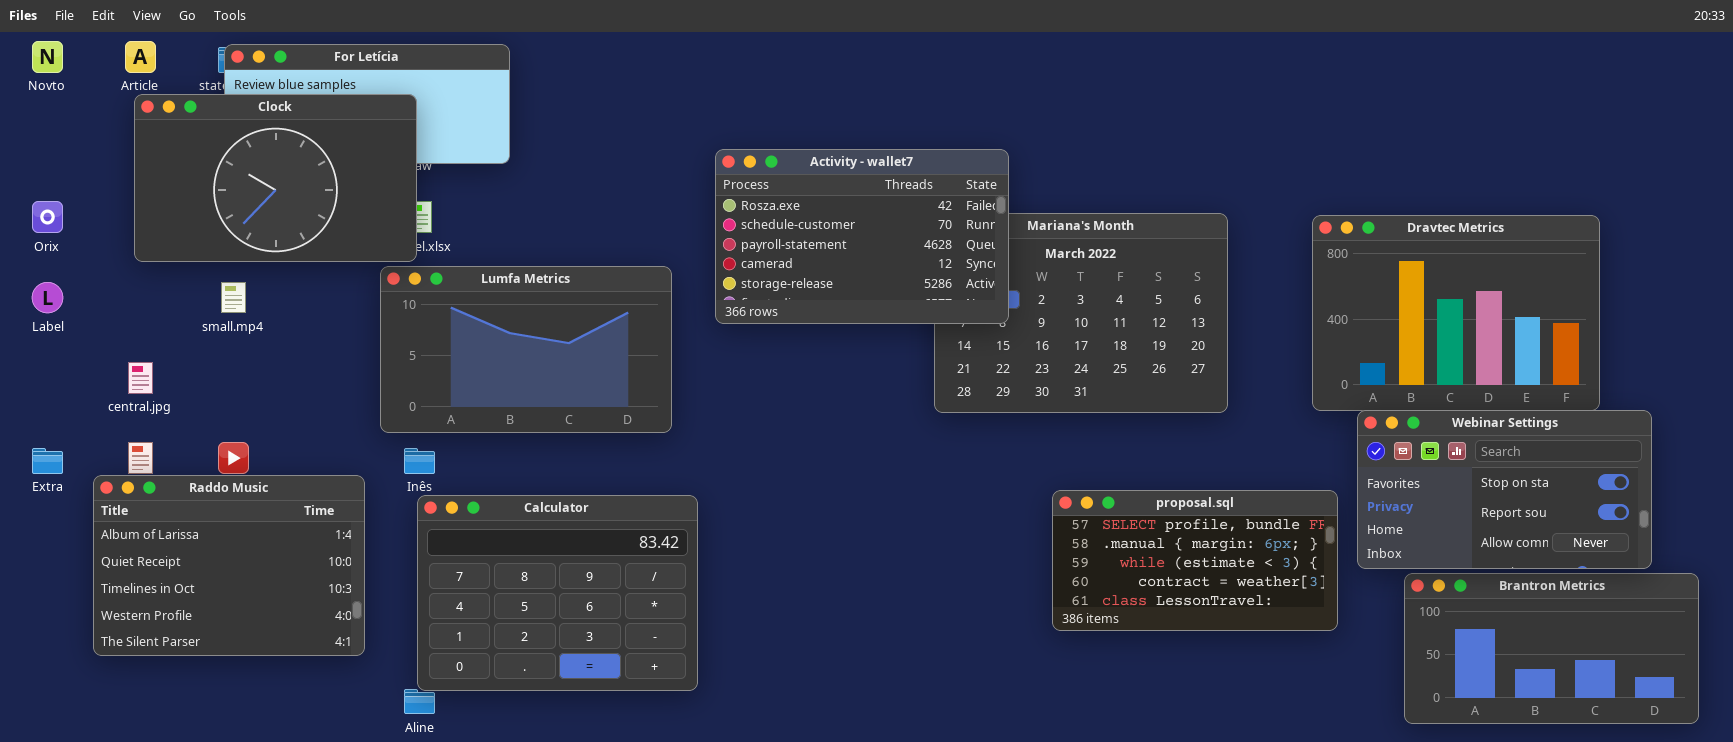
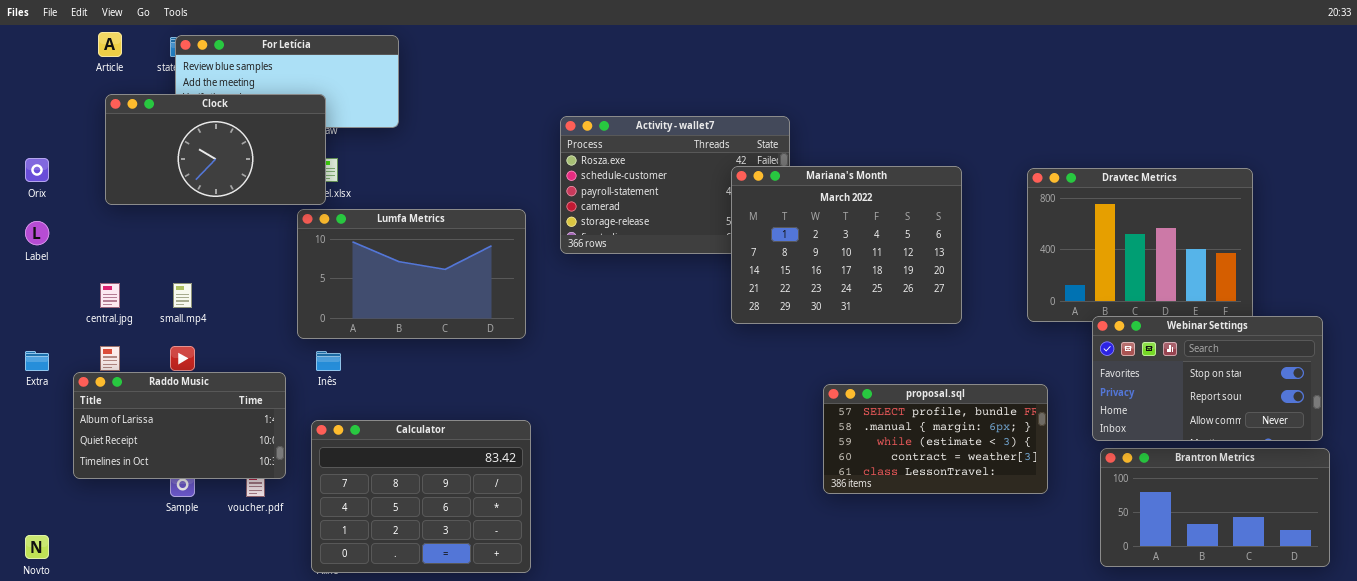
Novto: [32,41,63,73] -> [25,535,49,559], moved
Clock: [134,94,417,262] -> [105,94,326,205], resized
Mariana's Month: [934,213,1228,413] -> [731,166,962,324], raised
small.mp4: [221,282,246,313] -> [173,283,192,308], moved
Webinar Settings: [1357,410,1652,569] -> [1092,316,1323,441], moved
Raddo Music: [93,475,365,656] -> [73,372,286,479], resized
Calculator: [417,495,698,691] -> [311,420,531,573], moved

